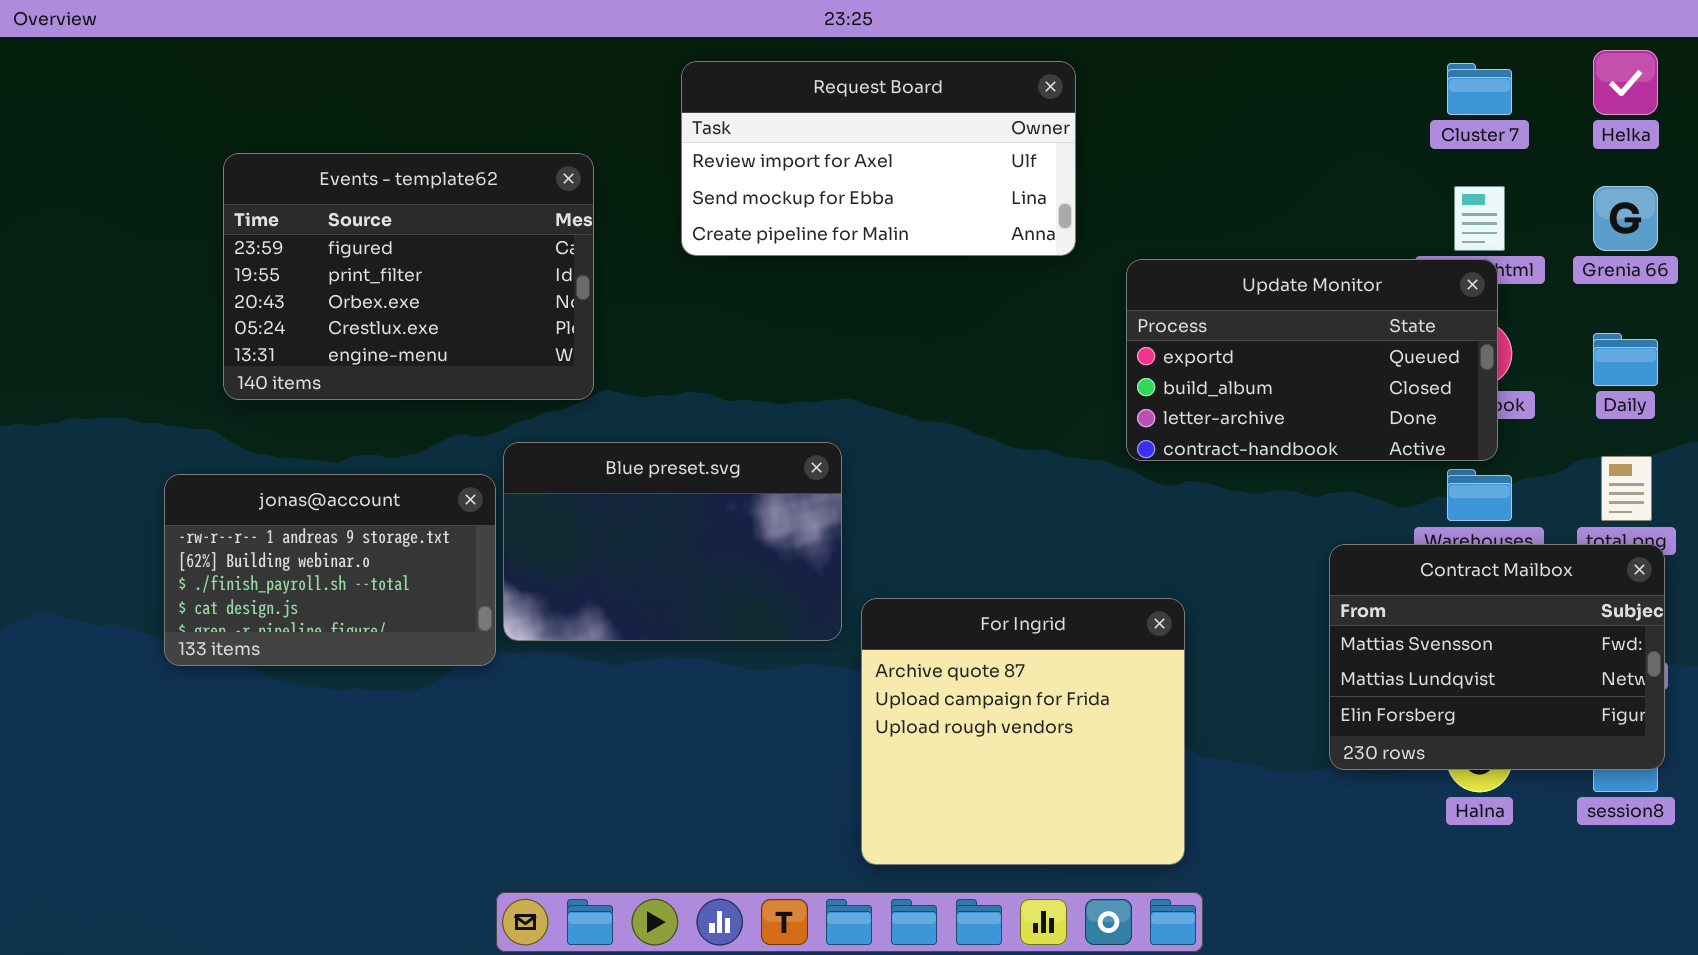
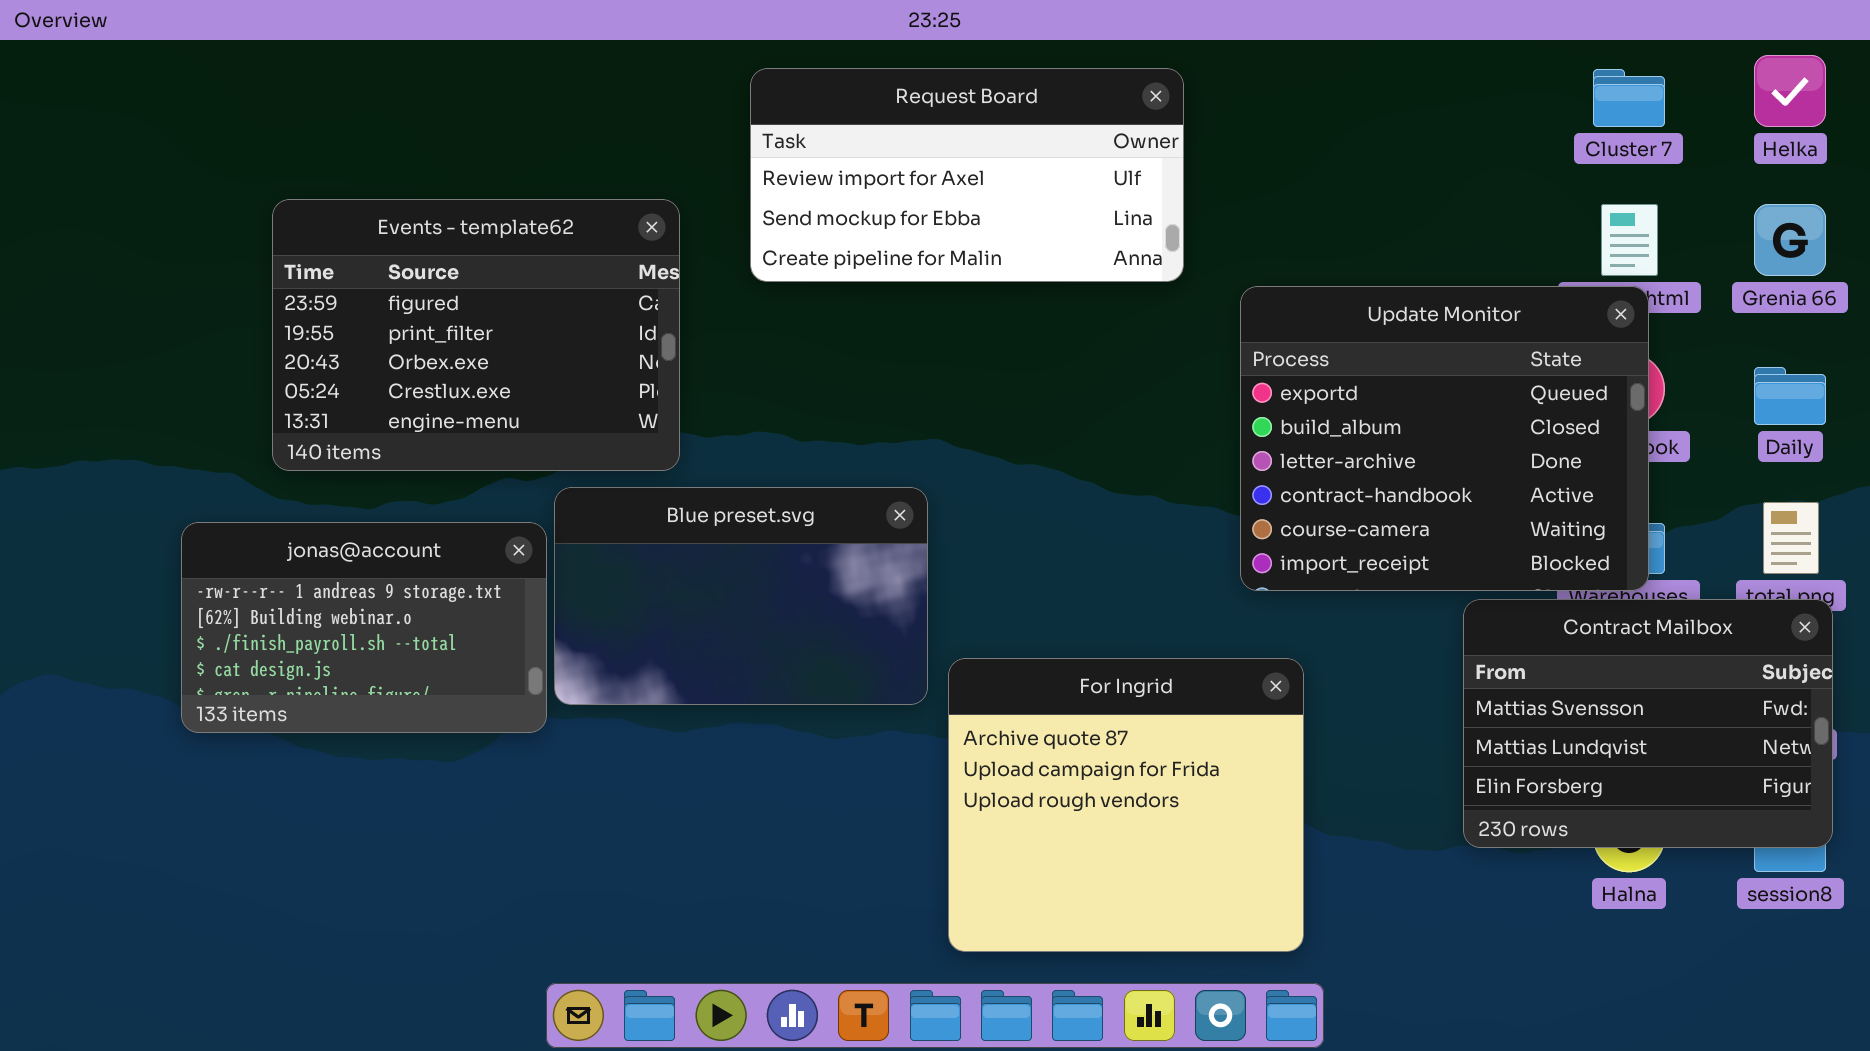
Events - template62: [223,153,594,400] -> [272,199,680,471], moved
Update Monitor: [1126,259,1498,461] -> [1240,286,1649,591], resized

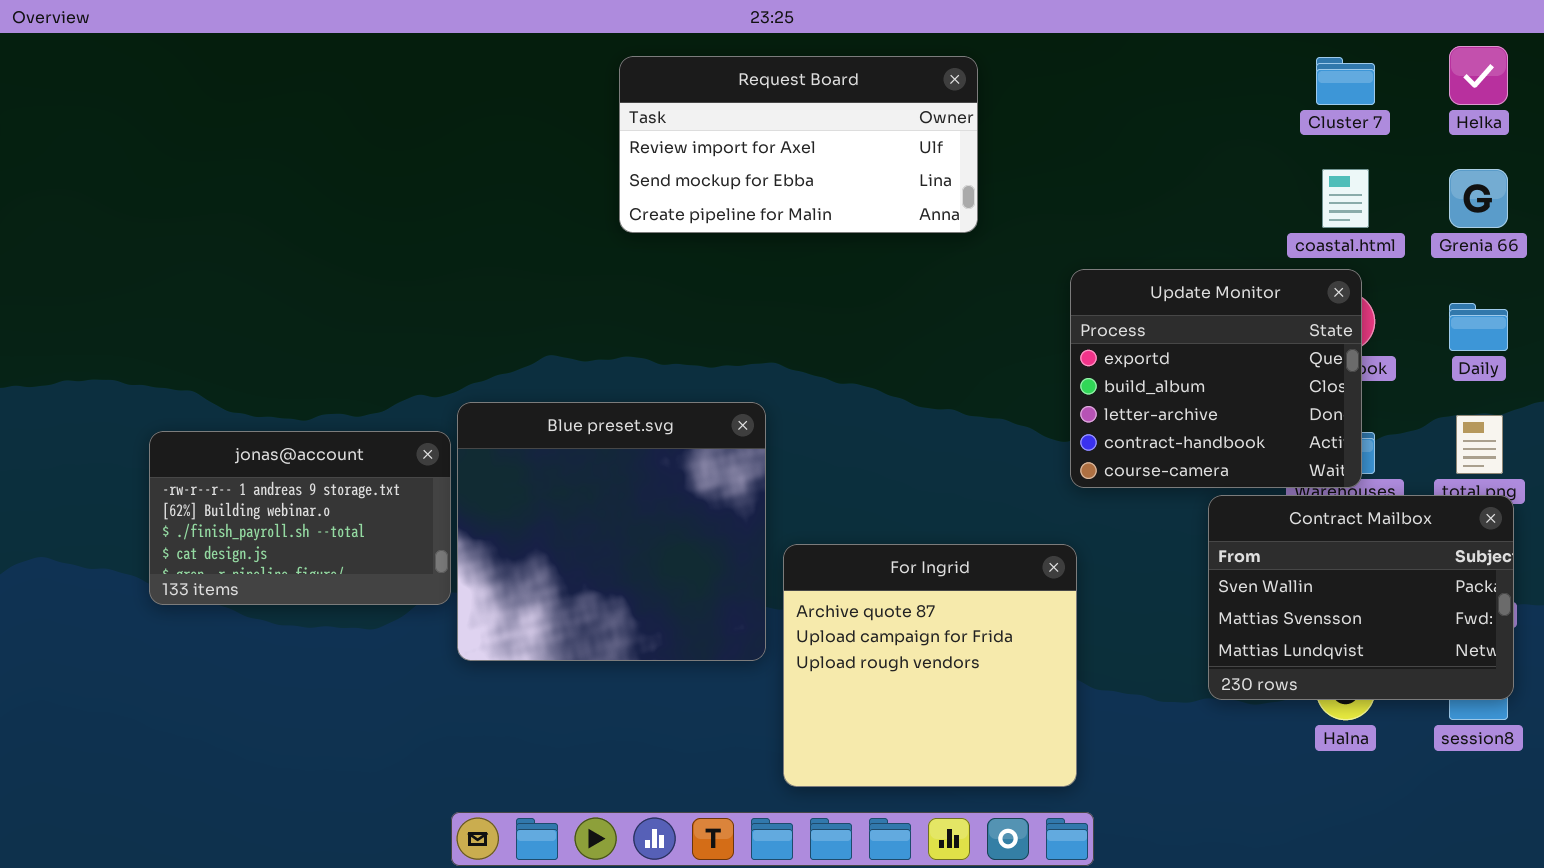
Events - template62: [272,199,680,471] -> none, closed
Update Monitor: [1240,286,1649,591] -> [1070,269,1362,488], resized
Blue preset.svg: [554,487,928,705] -> [457,402,766,661], resized
Contract Mailbox: [1463,599,1833,848] -> [1208,495,1514,700], scrolled up 1 row

